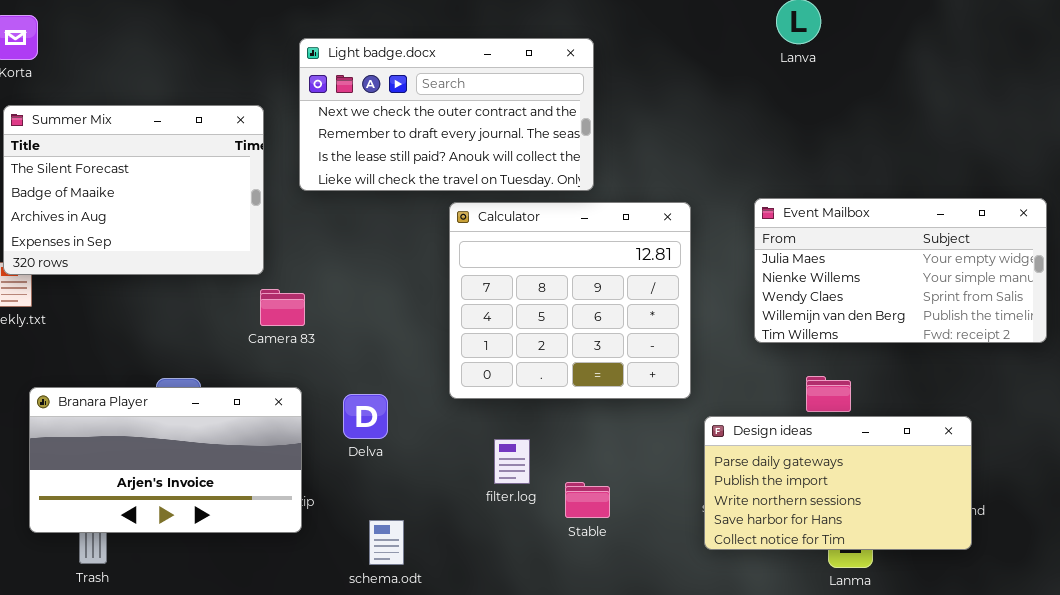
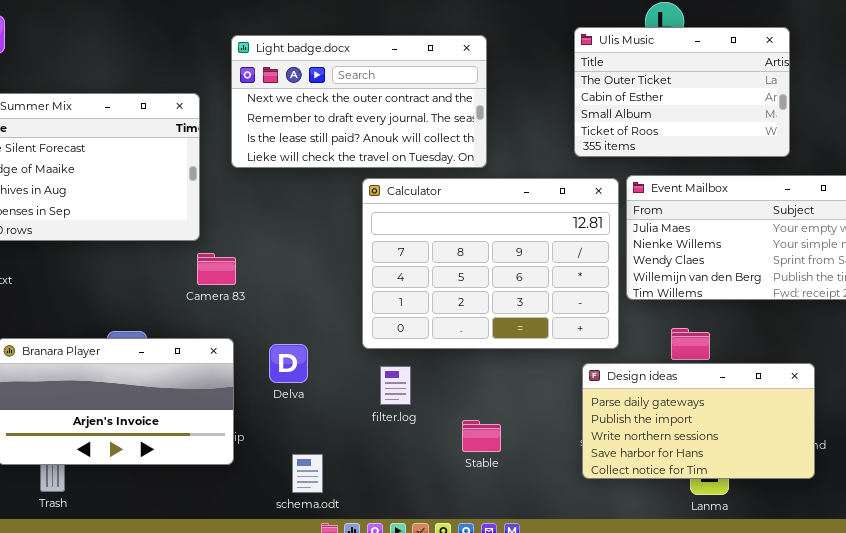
Ulis Music: none -> [574,27,790,157], opened
Calculator: [449,202,691,399] -> [362,178,619,349], resized
filter.log: [494,439,530,484] -> [380,366,411,405], moved

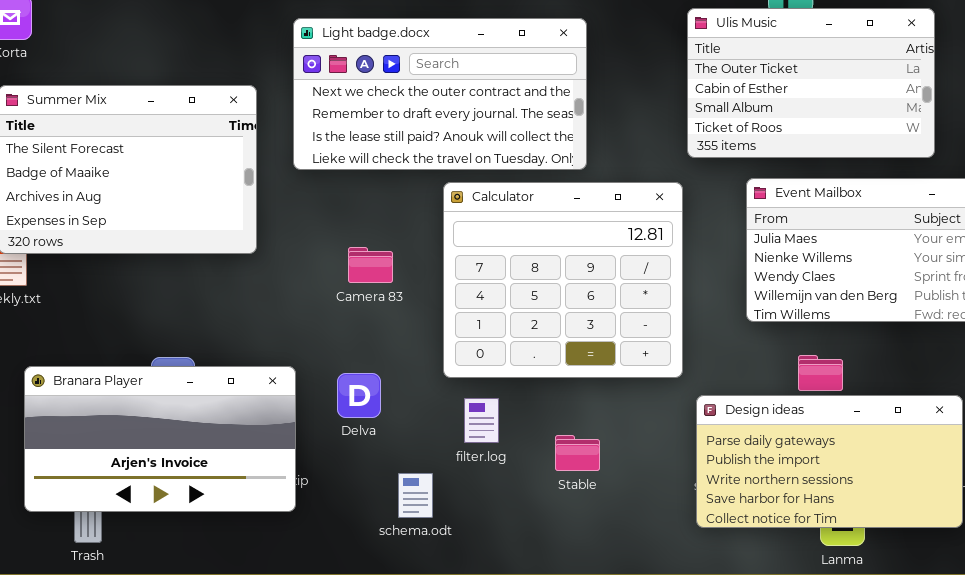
Calculator: [362,178,619,349] -> [443,182,683,378], resized
Camera 83: [197,253,236,285] -> [348,247,393,283], moved
Stable: [462,420,501,452] -> [555,435,600,471], moved
schema.odt: [292,454,323,493] -> [398,473,433,518], moved

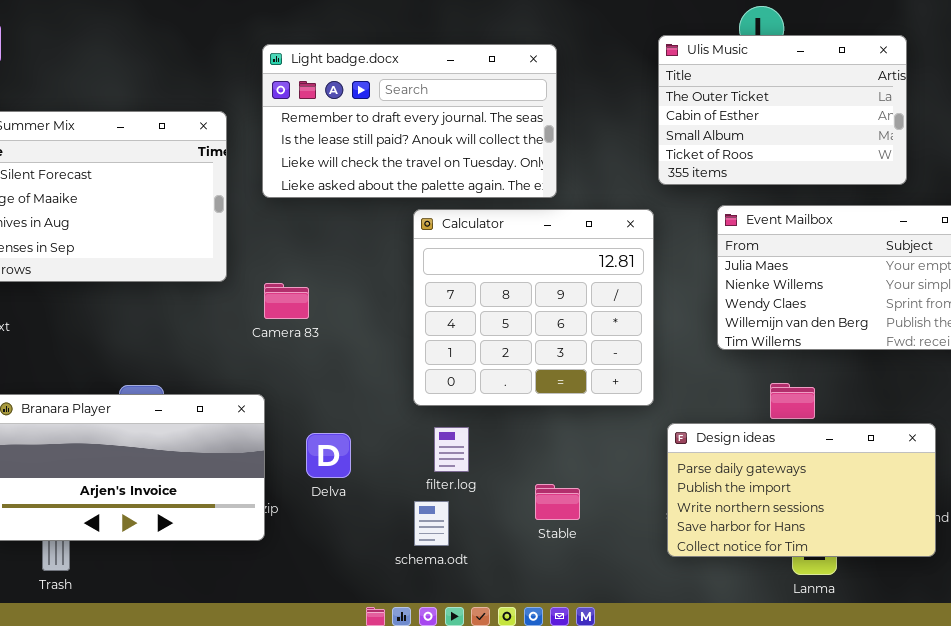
Light badge.docx: [293,18,587,170] -> [262,44,557,198], scrolled down 1 row
Camera 83: [348,247,393,283] -> [264,283,309,319], moved
Delva: [337,373,381,418] -> [306,433,351,478], moved
Stable: [555,435,600,471] -> [535,484,580,520], moved
schema.odt: [398,473,433,518] -> [414,501,449,546], moved

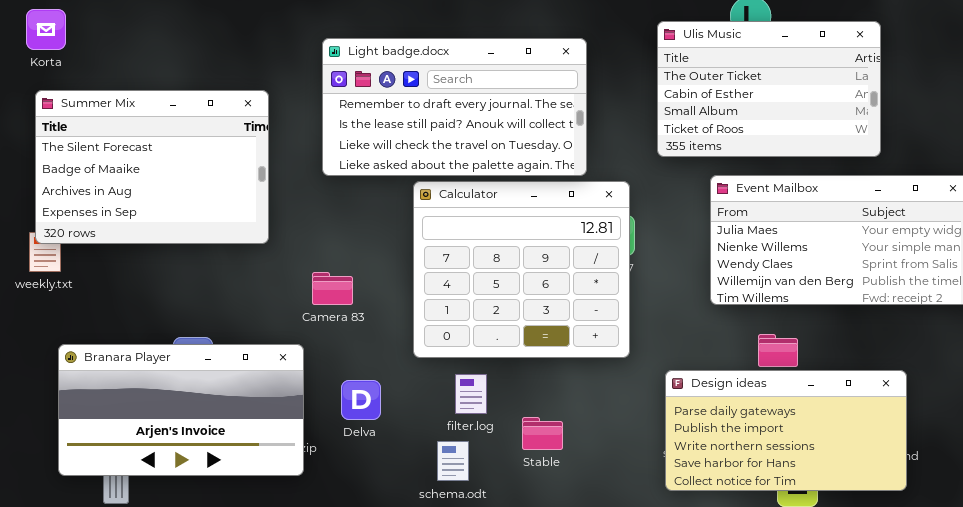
Light badge.docx: [262,44,557,198] -> [322,38,587,176], moved
Calculator: [413,209,654,406] -> [413,181,630,358], moved
Camera 83: [264,283,309,319] -> [312,272,353,305], moved
Stable: [535,484,580,520] -> [522,417,563,450], moved

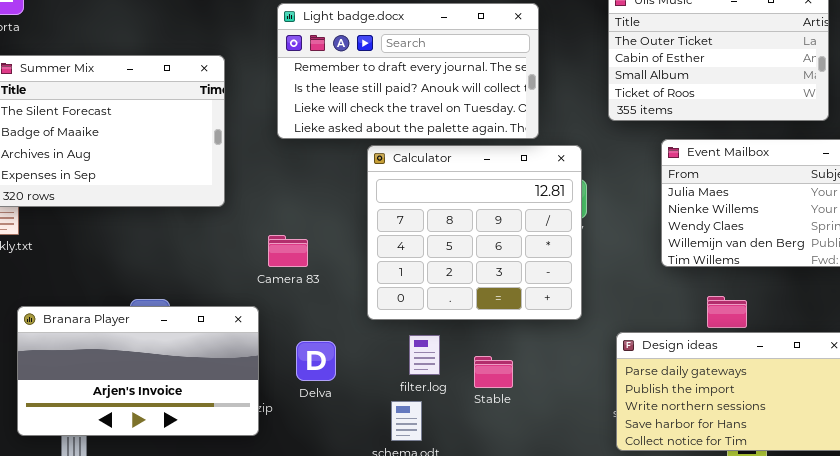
Stable: [522,417,563,450] -> [474,356,513,388], moved

